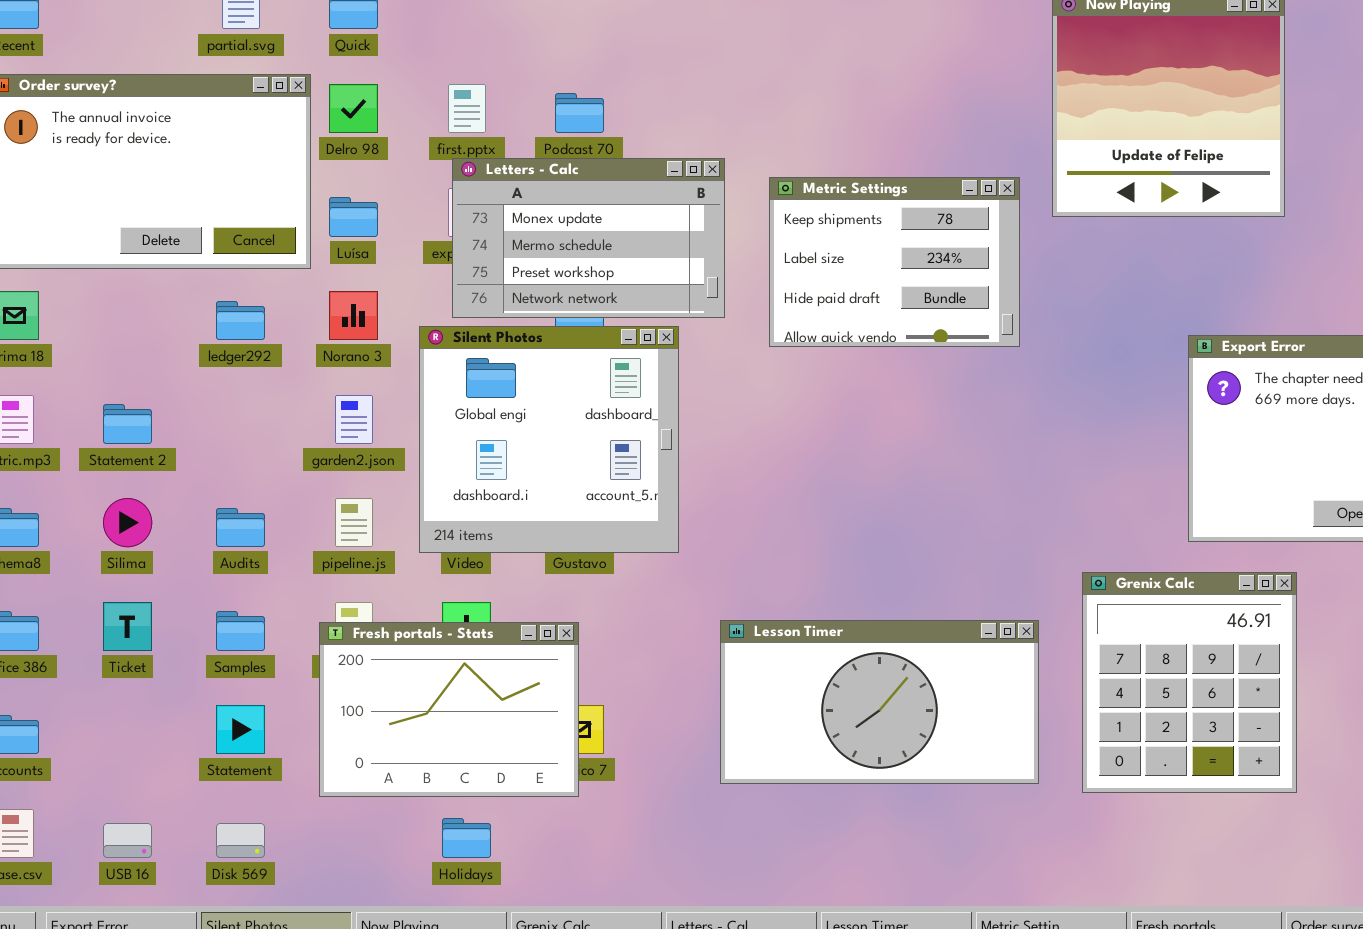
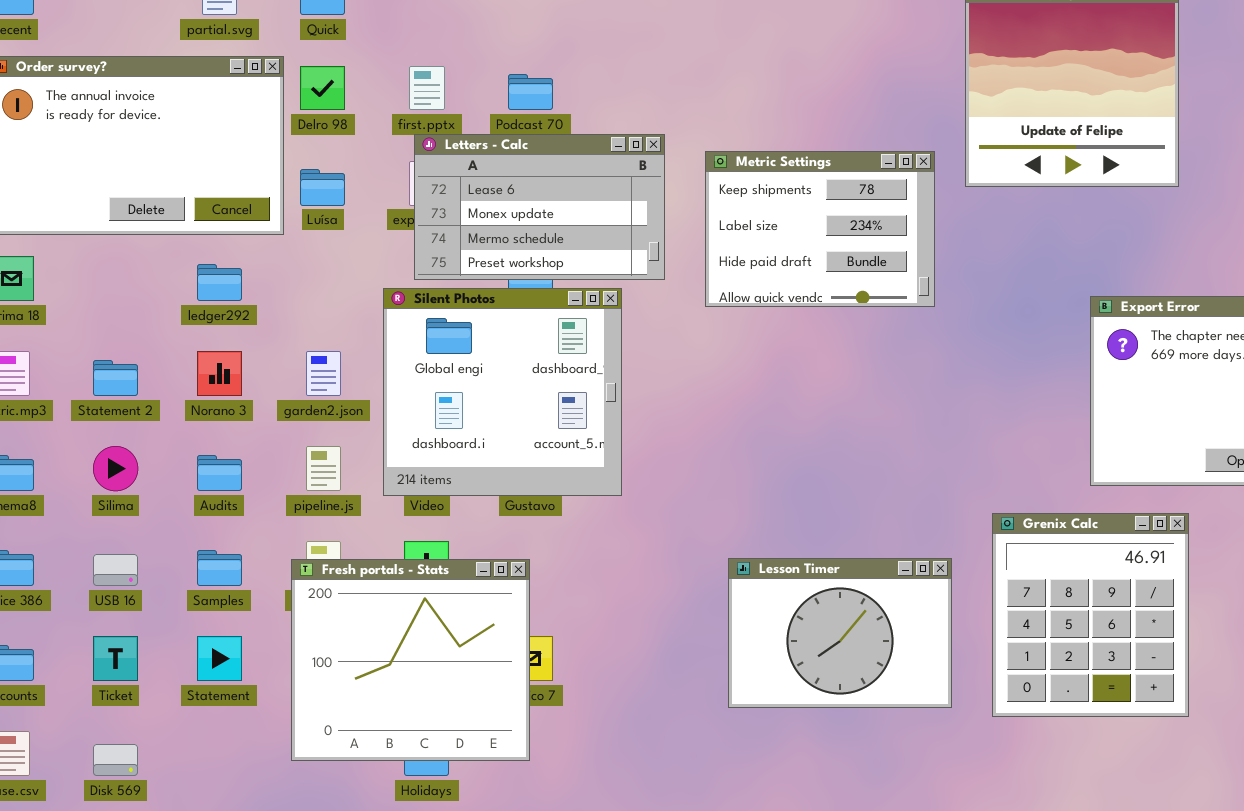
Letters - Calc: [452,158,725,318] -> [414,134,665,280], scrolled up 1 row
Norano 3: [329,291,378,340] -> [197,351,242,396], moved
Ticket: [103,602,152,651] -> [93,636,138,681], moved
Lesson Timer: [720,620,1039,784] -> [728,558,952,708], resized
Fresh portals - Stats: [319,622,579,797] -> [291,559,530,761], resized
USB 16: [103,823,152,858] -> [93,554,138,586], moved
Disk 569: [216,823,265,858] -> [93,744,138,776], moved

